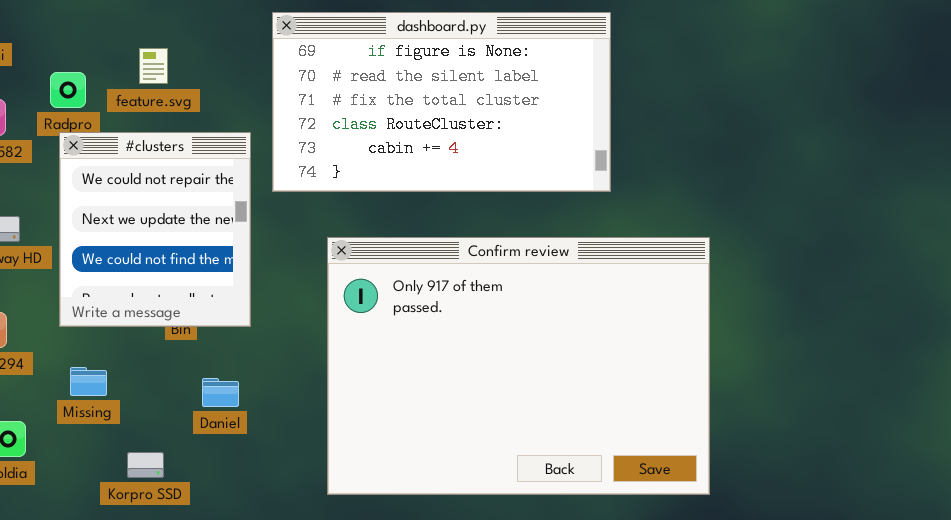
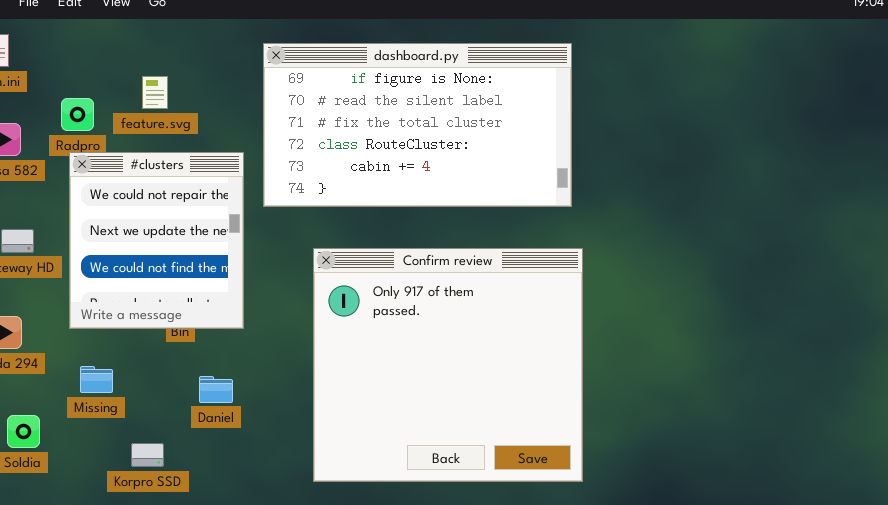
Confirm review: [327,237,710,495] -> [313,248,583,482], resized

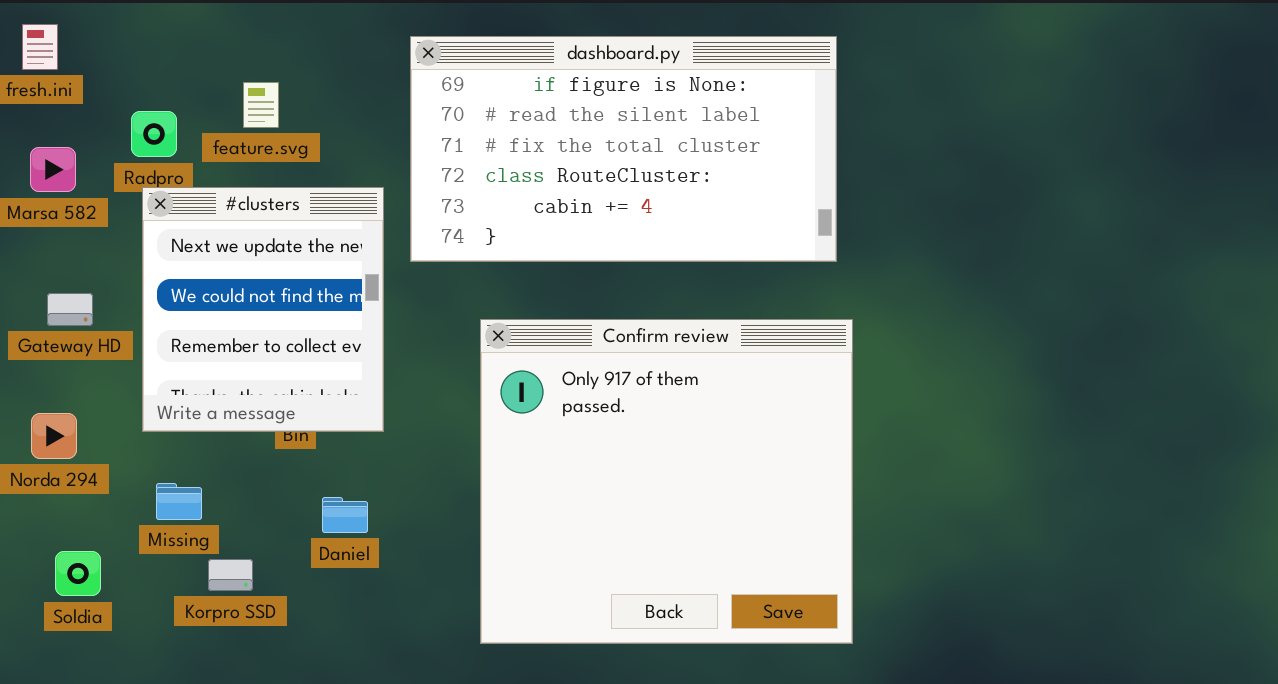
#clusters: [69,152,244,329] -> [142,187,384,432], scrolled down 1 row
Korpro SSD: [131,443,164,467] -> [208,559,253,591], moved

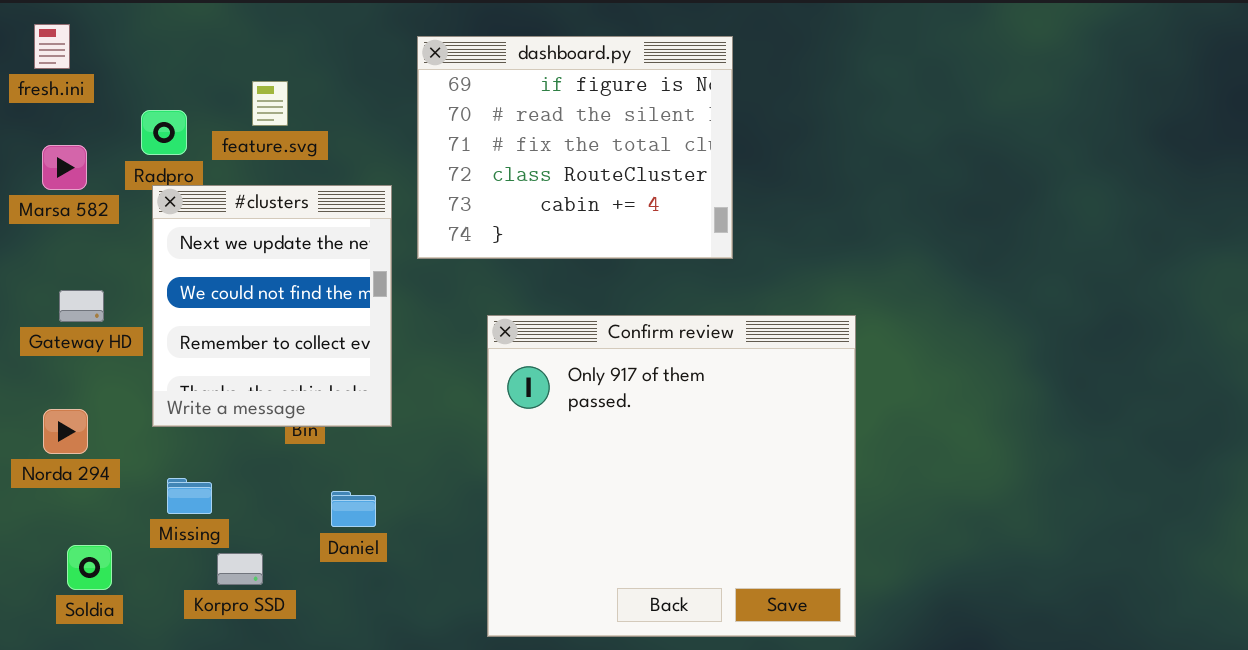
dashboard.py: [410,36,837,262] -> [417,36,733,259], resized

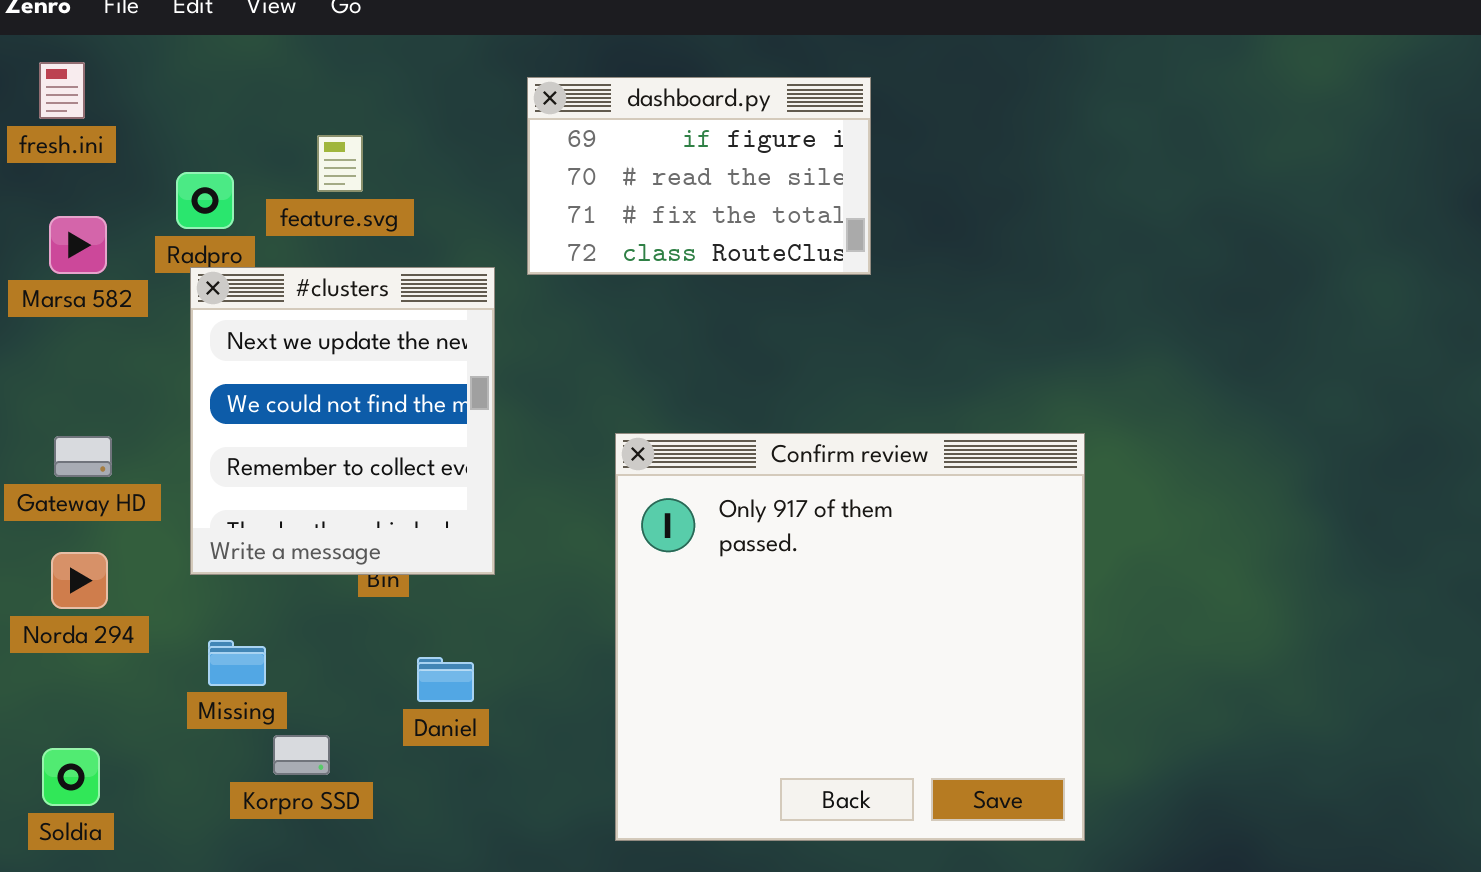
dashboard.py: [417,36,733,259] -> [527,77,871,275], resized
Gateway HD: [59,290,104,322] -> [54,436,112,477], moved
Soldia: [67,545,112,590] -> [42,748,100,806], moved

